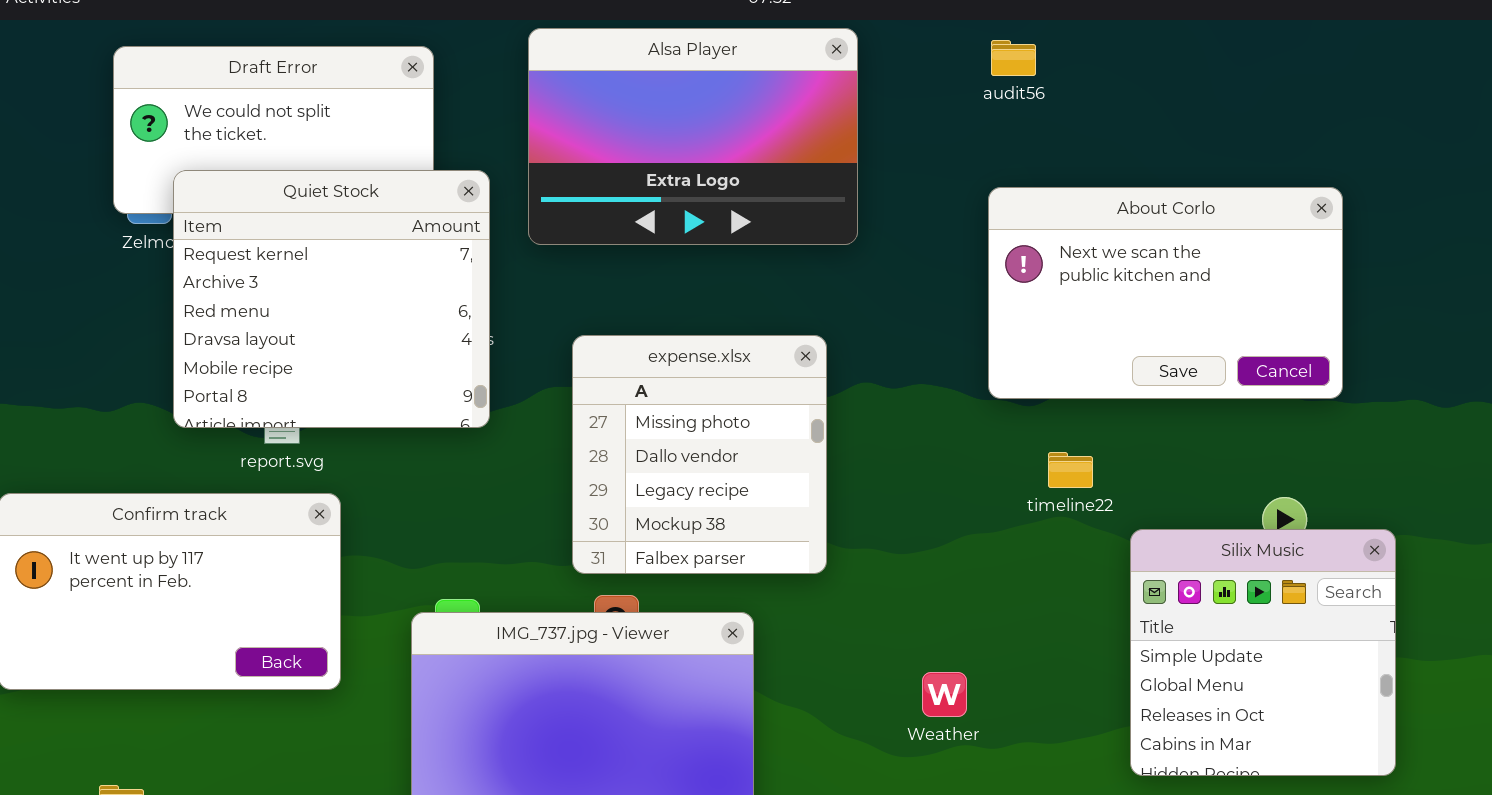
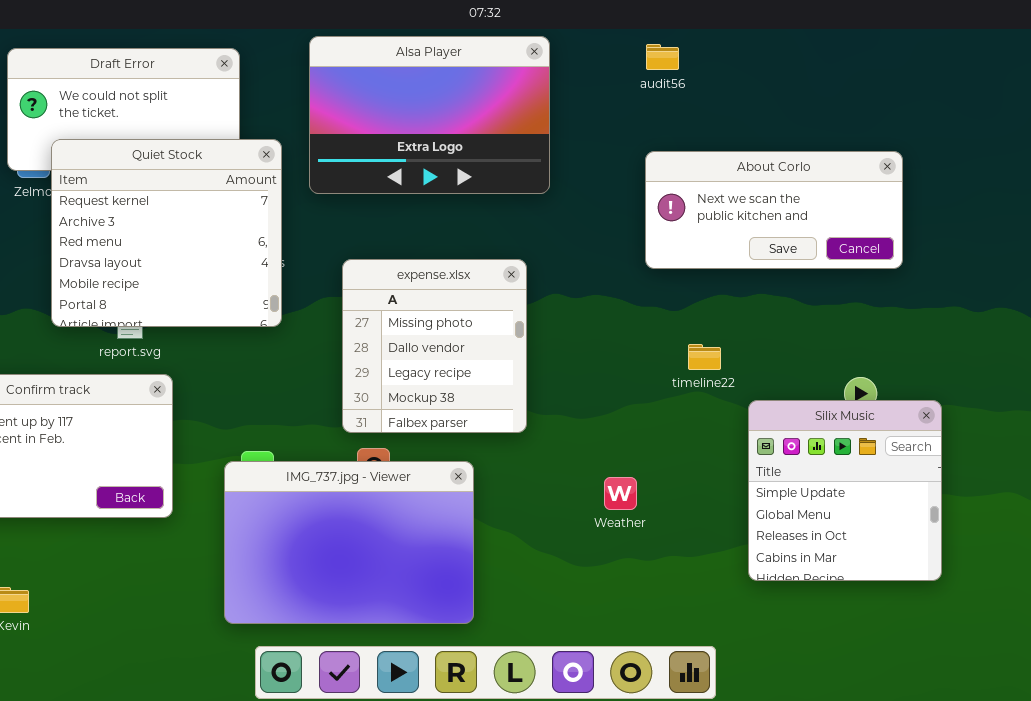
About Corlo: [988,187,1343,399] -> [645,151,903,269], resized
Weather: [922,672,967,717] -> [604,477,637,510], moved

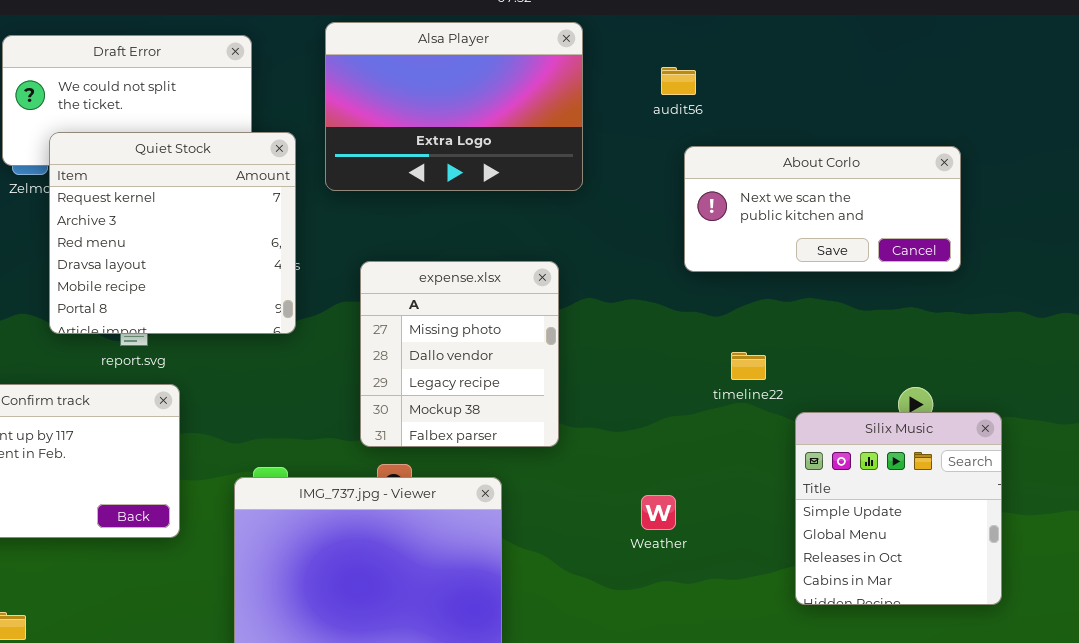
audit56: [646,44,679,70] -> [661,67,696,95], moved

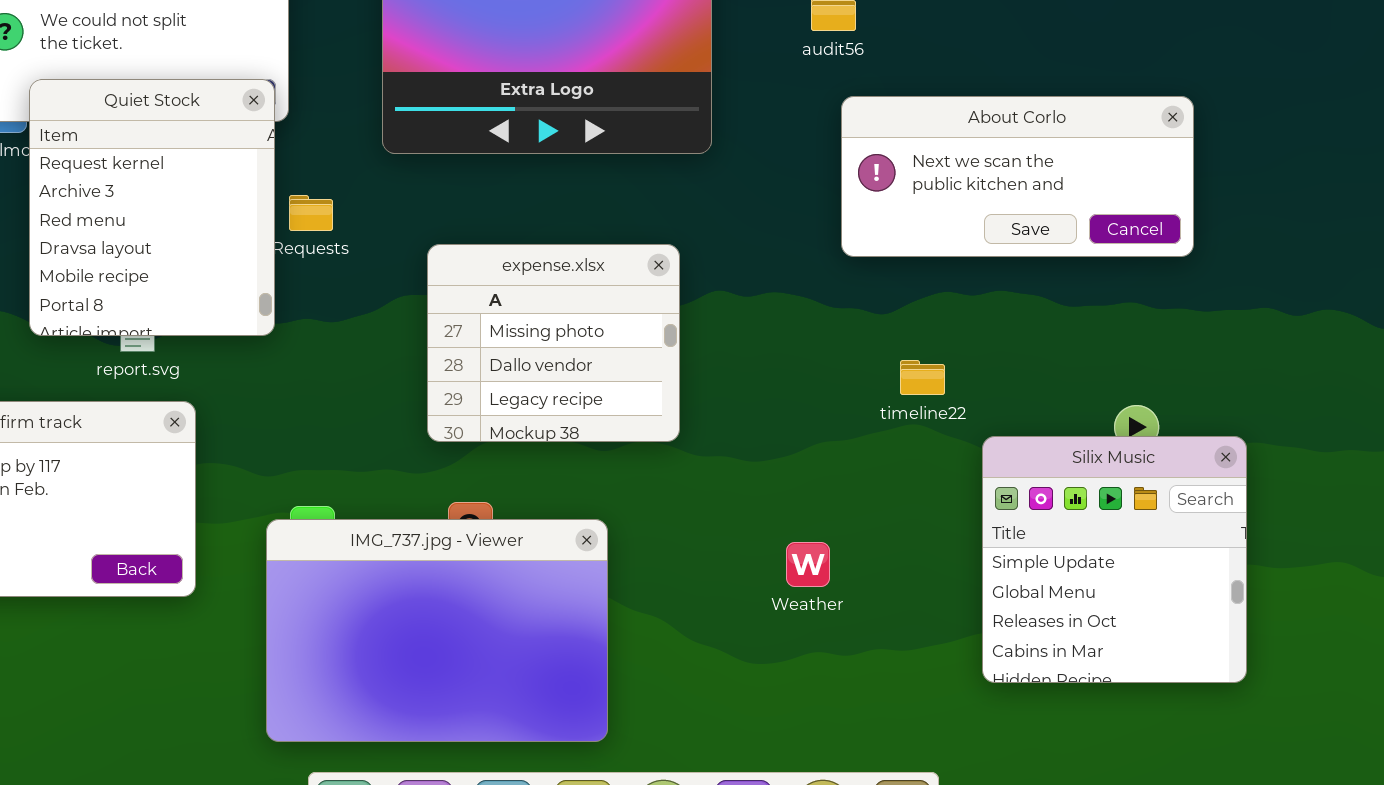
Quiet Stock: [49,132,296,334] -> [29,79,275,336], resized
expense.xlsx: [360,261,559,447] -> [427,244,680,442], resized

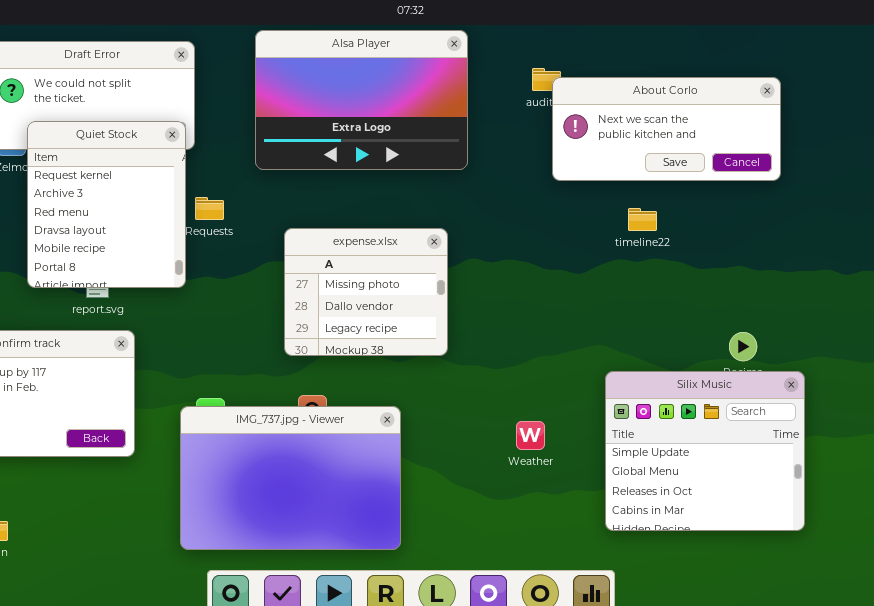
About Corlo: [841,96,1194,257] -> [552,77,781,181], moved
timeline22: [900,360,945,395] -> [628,208,657,231], moved
Silix Music: [982,436,1247,683] -> [605,371,805,531], moved, resized

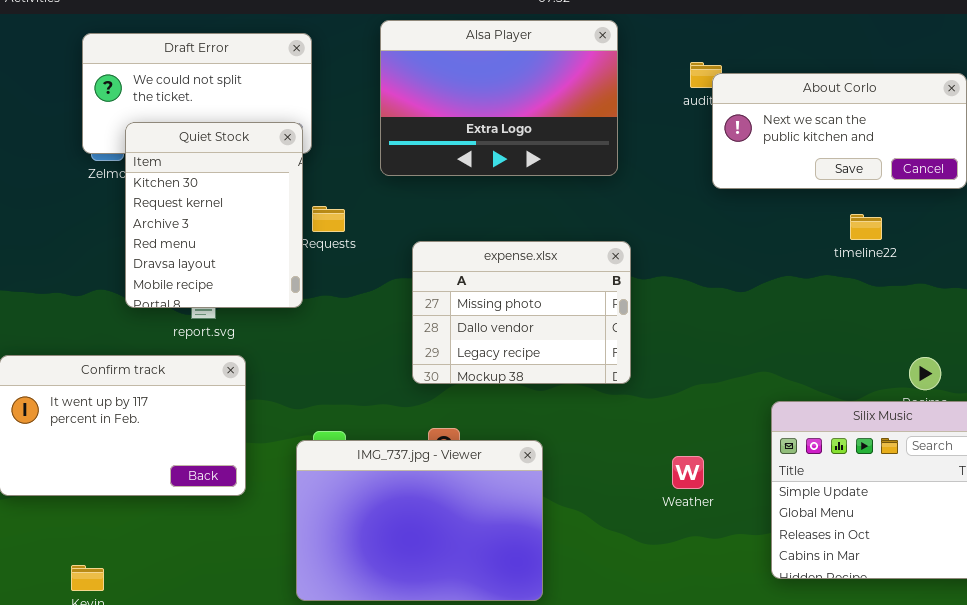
Quiet Stock: [27,121,186,288] -> [125,122,303,308], scrolled up 1 row
timeline22: [628,208,657,231] -> [850,214,882,240], moved
expense.xlsx: [284,228,448,356] -> [412,241,631,384], resized

